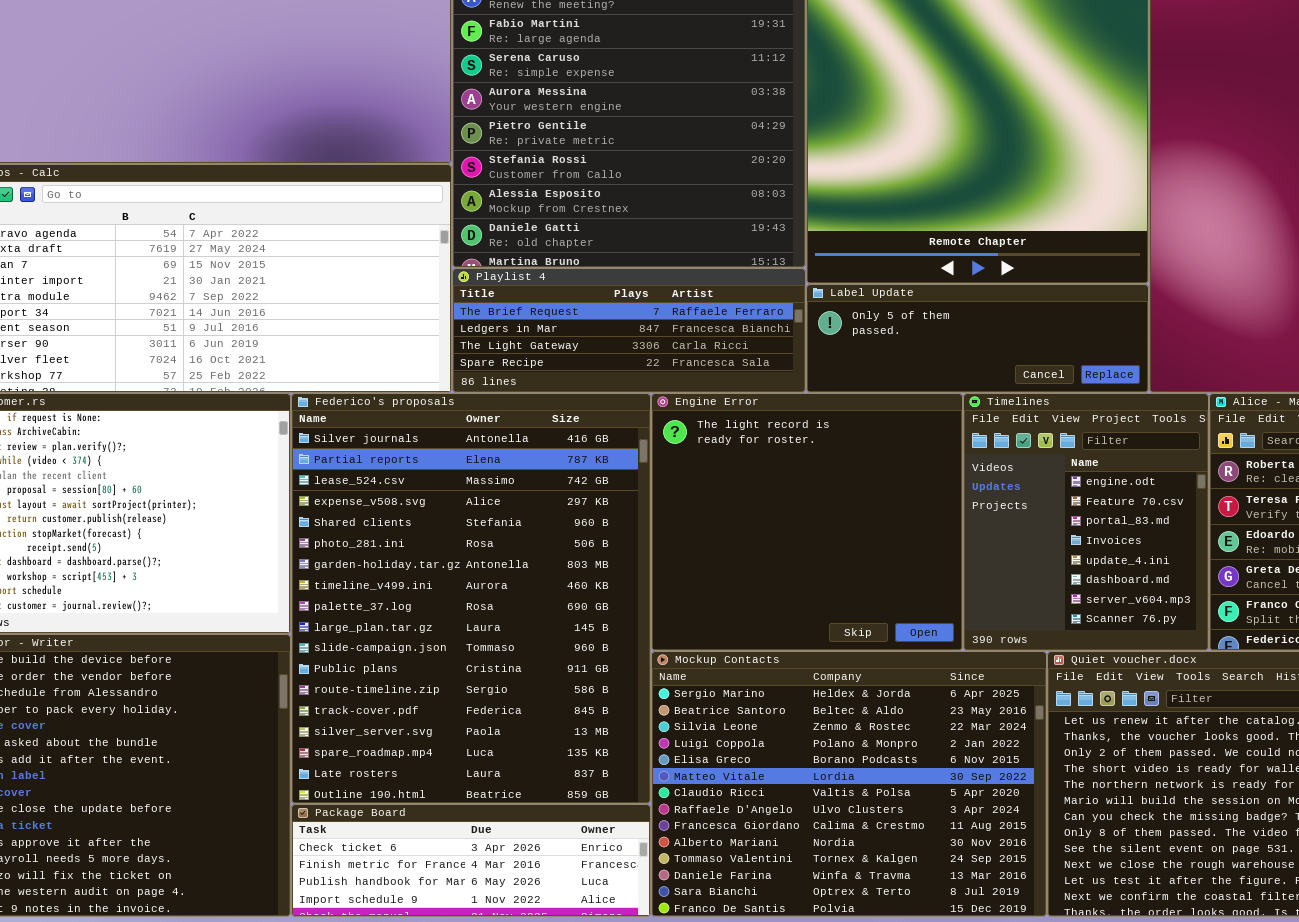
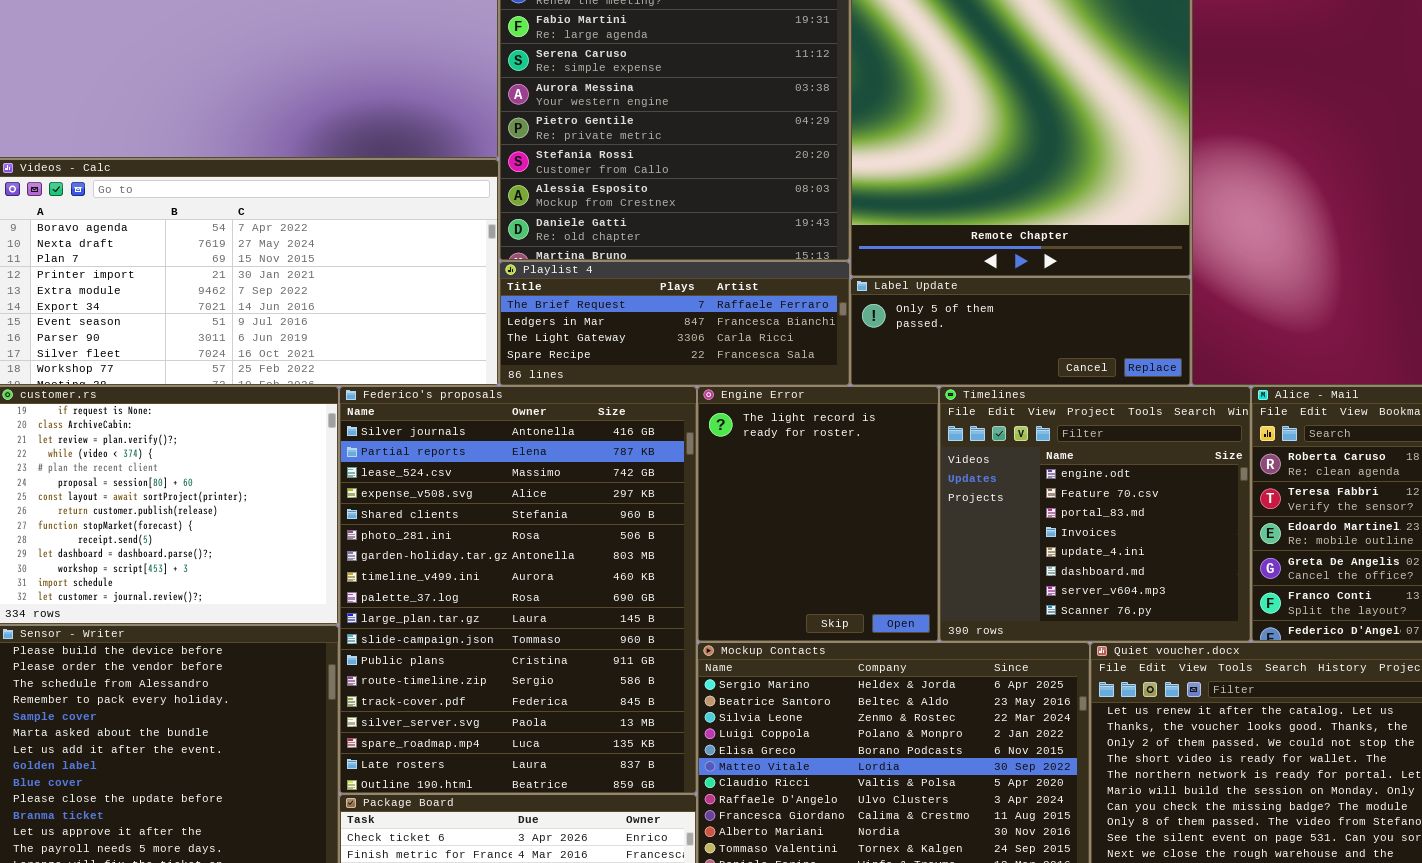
Engine Error: [651,393,963,651] -> [697,386,939,642], resized
Timelines: [963,393,1209,651] -> [939,386,1251,642], resized

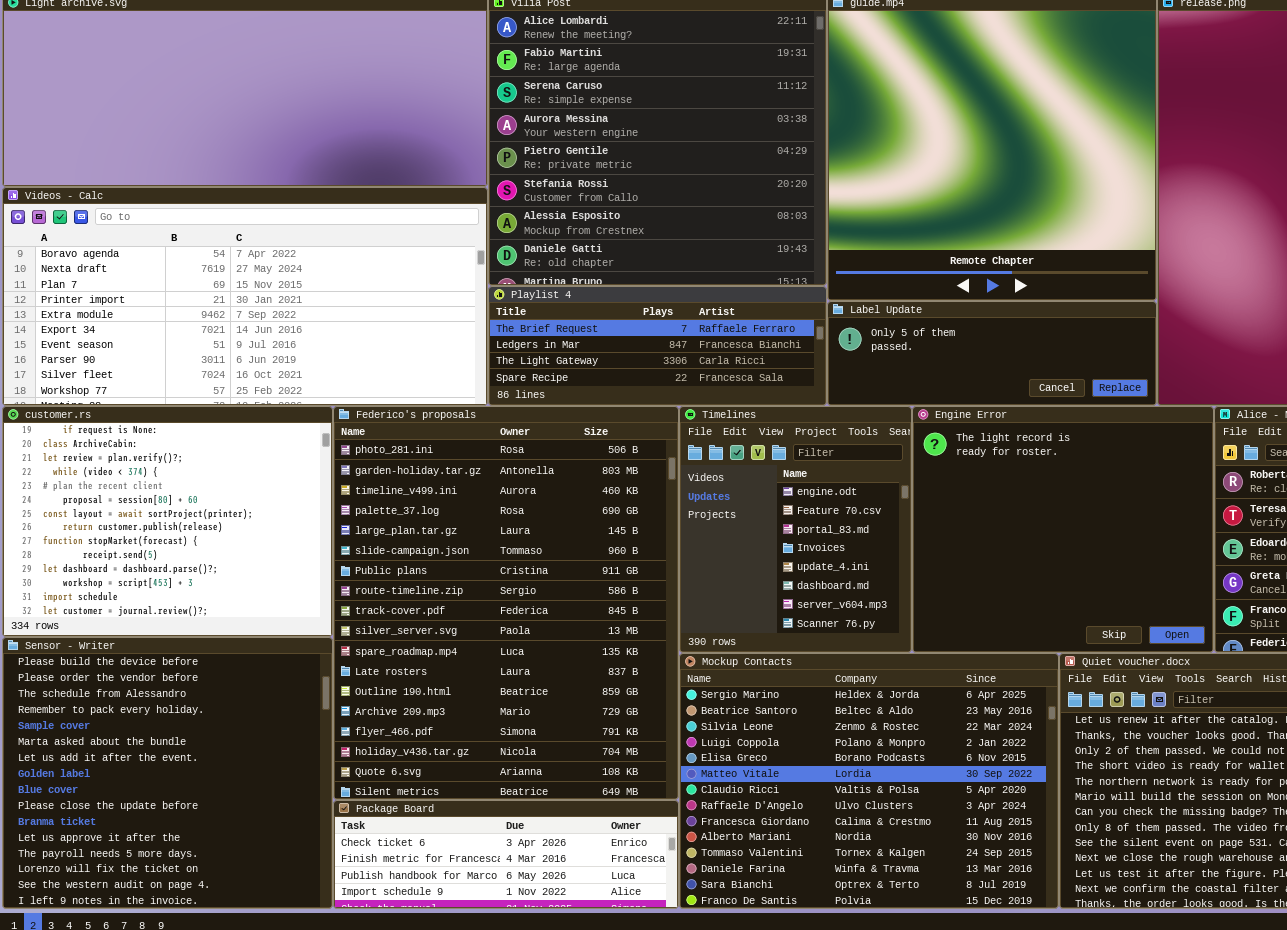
Federico's proposals: [339,386,697,794] -> [333,406,679,800], scrolled down 5 rows
Engine Error: [697,386,939,642] -> [912,406,1214,653], moved, resized
Timelines: [939,386,1251,642] -> [679,406,912,653], moved, resized

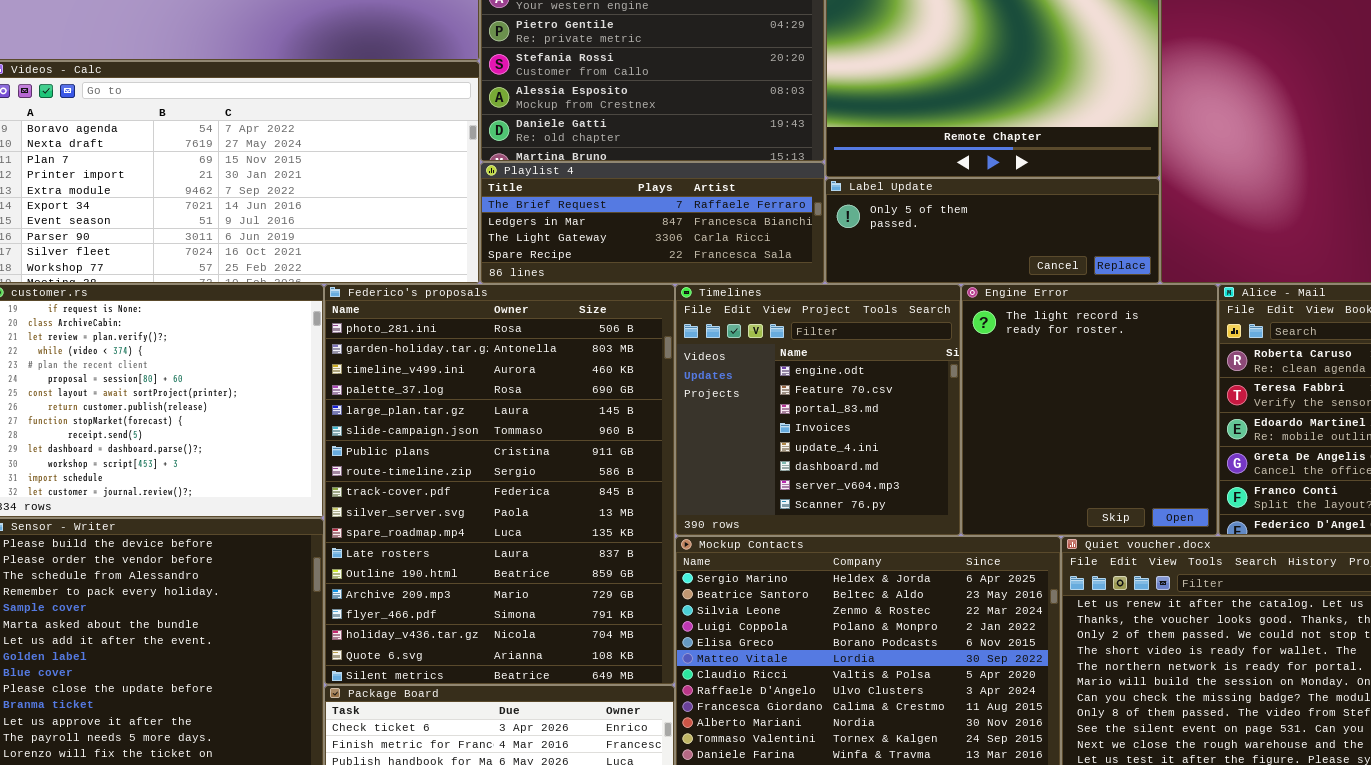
Timelines: [679,406,912,653] -> [675,284,961,536], resized
Engine Error: [912,406,1214,653] -> [961,284,1218,536], resized

